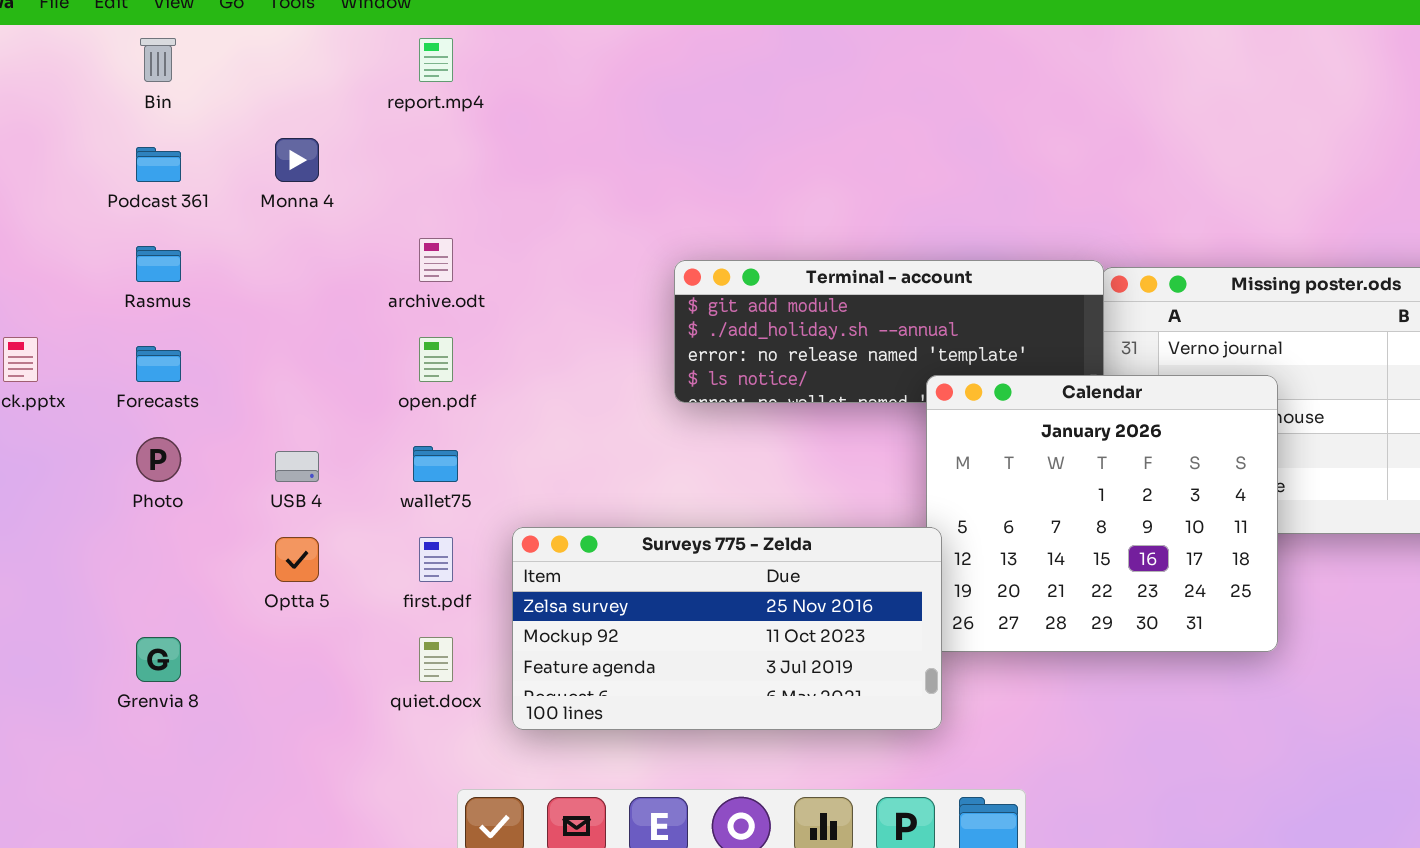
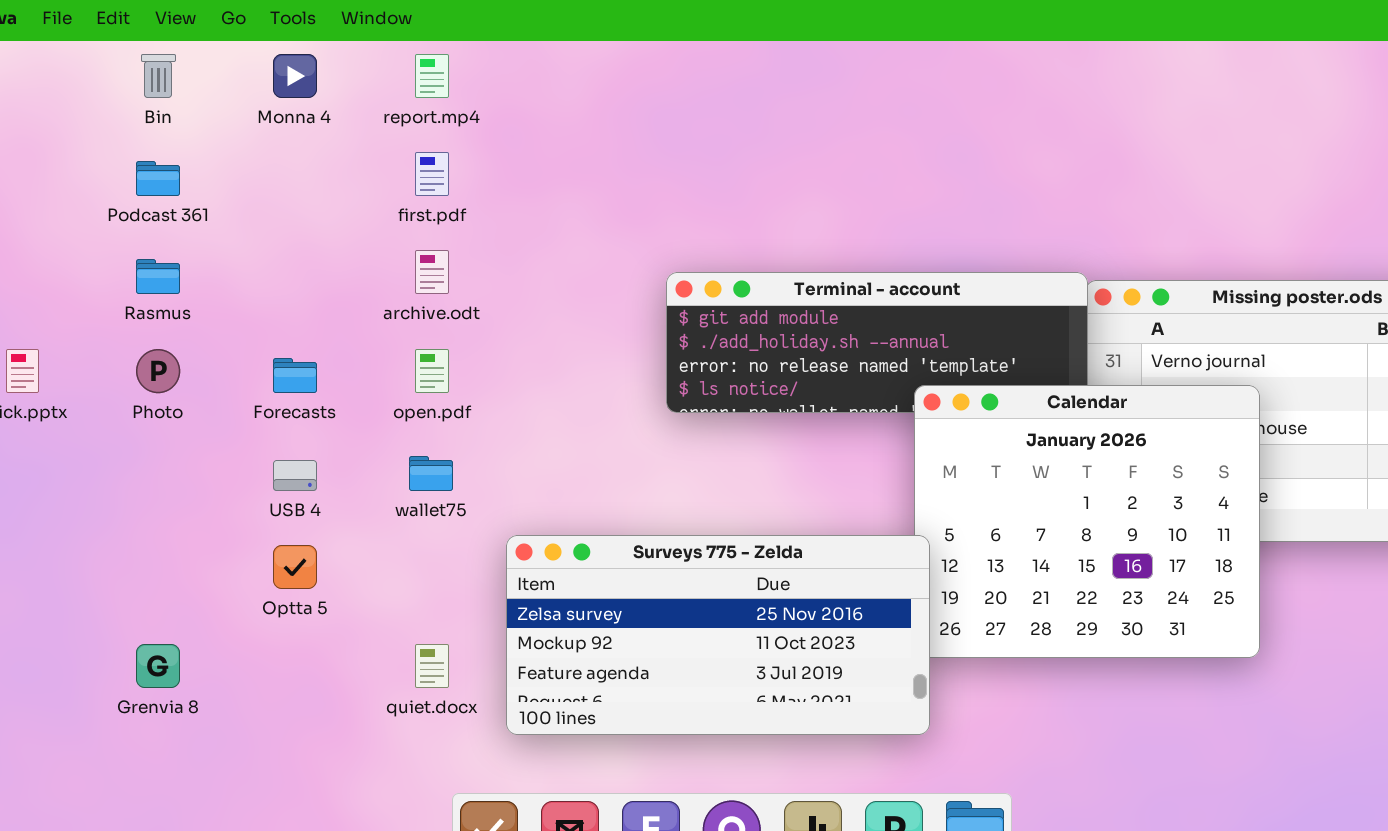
Monna 4: [275,138,319,182] -> [273,54,317,98], moved
Forecasts: [136,346,181,382] -> [273,358,317,393], moved
Photo: [136,437,181,482] -> [136,349,180,393], moved
first.pdf: [419,537,453,582] -> [415,152,449,196], moved

